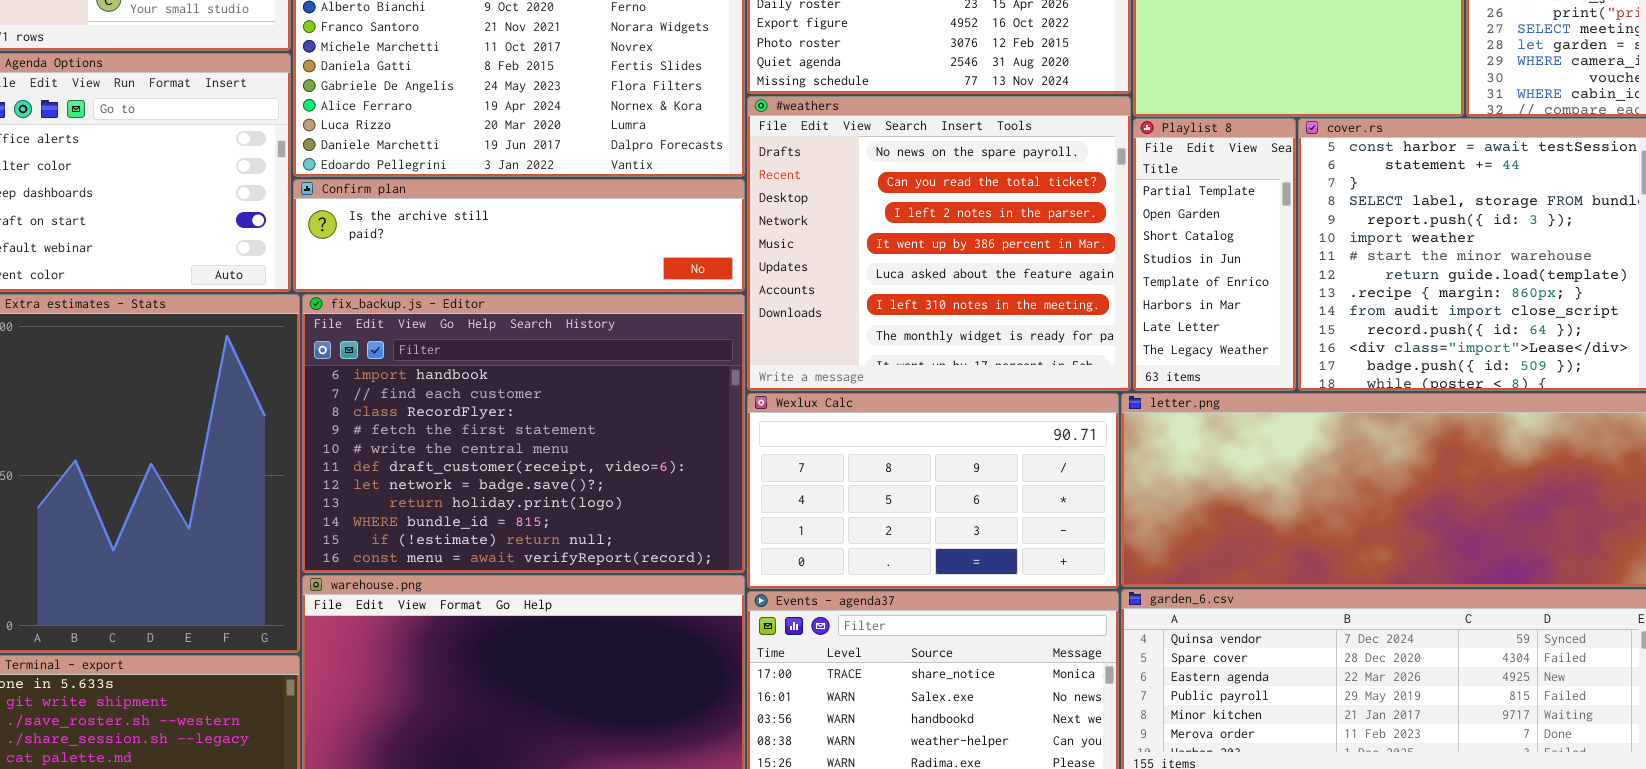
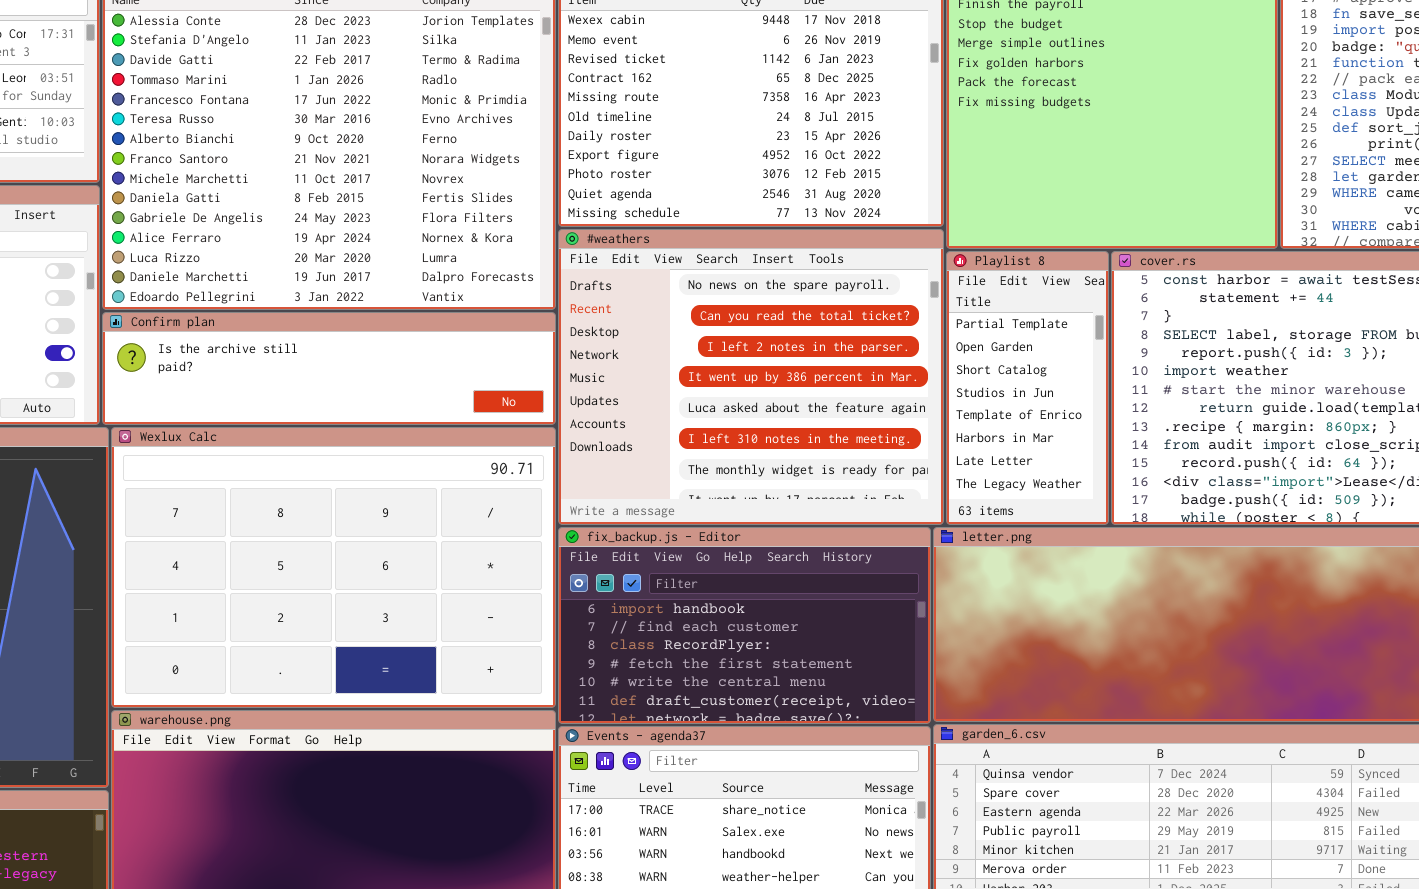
fix_backup.js - Editor: [302,294,745,573] -> [558,527,931,724], moved, resized
Wexlux Calc: [747,393,1119,589] -> [111,427,556,708], moved, resized

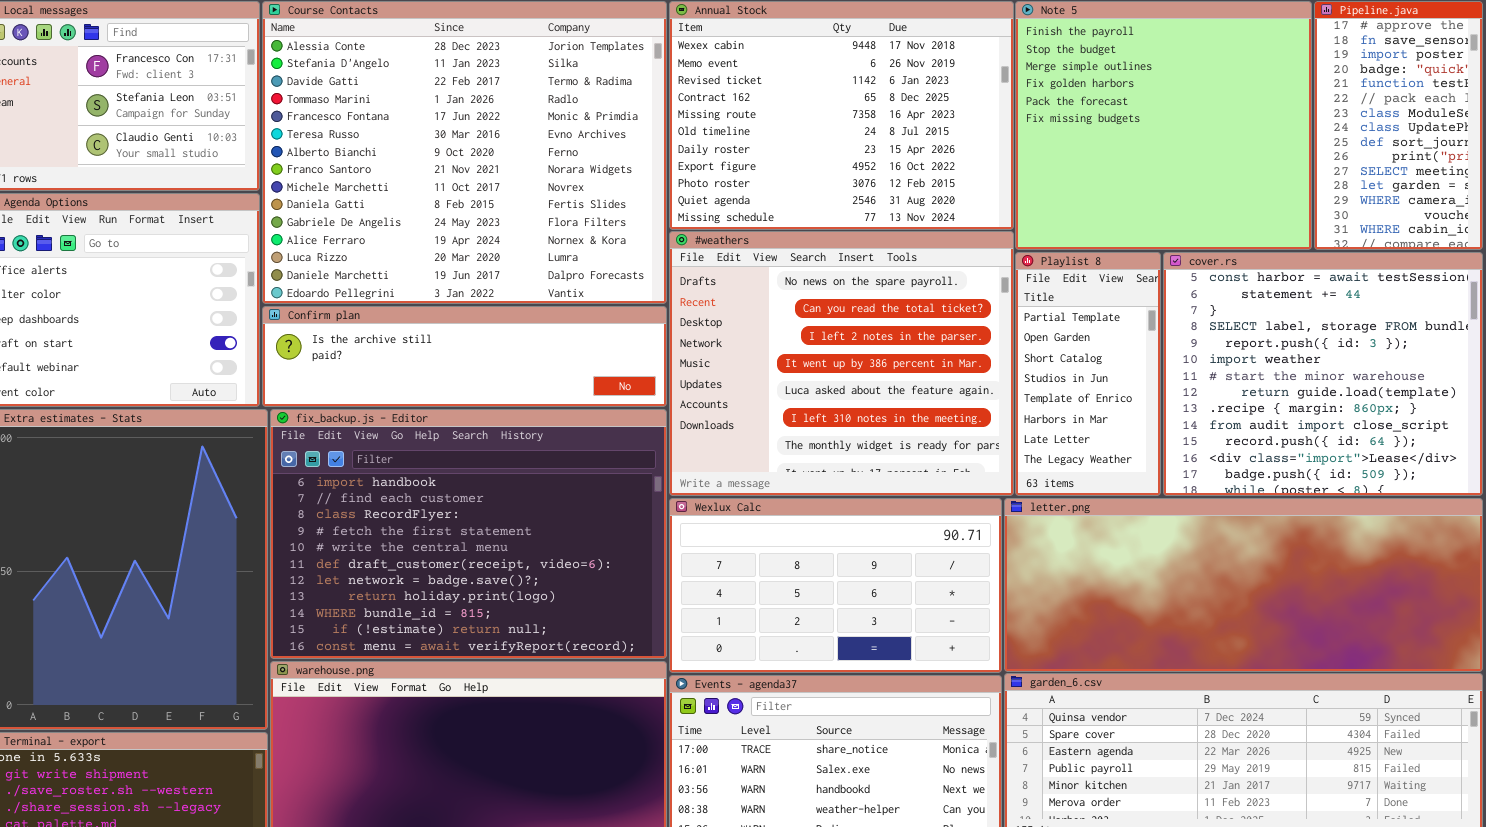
Wexlux Calc: [111,427,556,708] -> [669,498,1002,673], moved, resized
fix_backup.js - Editor: [558,527,931,724] -> [270,409,667,659], moved, resized

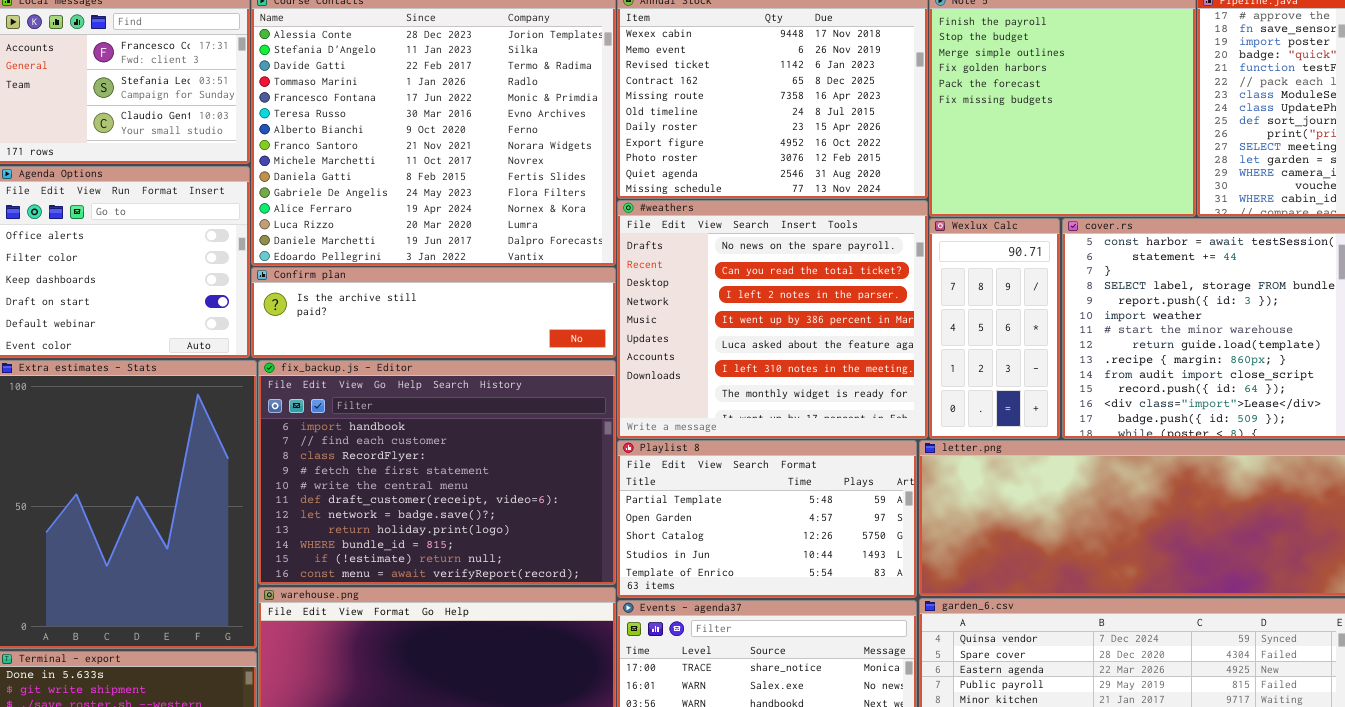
Playlist 8: [1015,252,1161,496] -> [617,440,917,598], moved, resized
Wexlux Calc: [669,498,1002,673] -> [929,218,1060,439], moved, resized

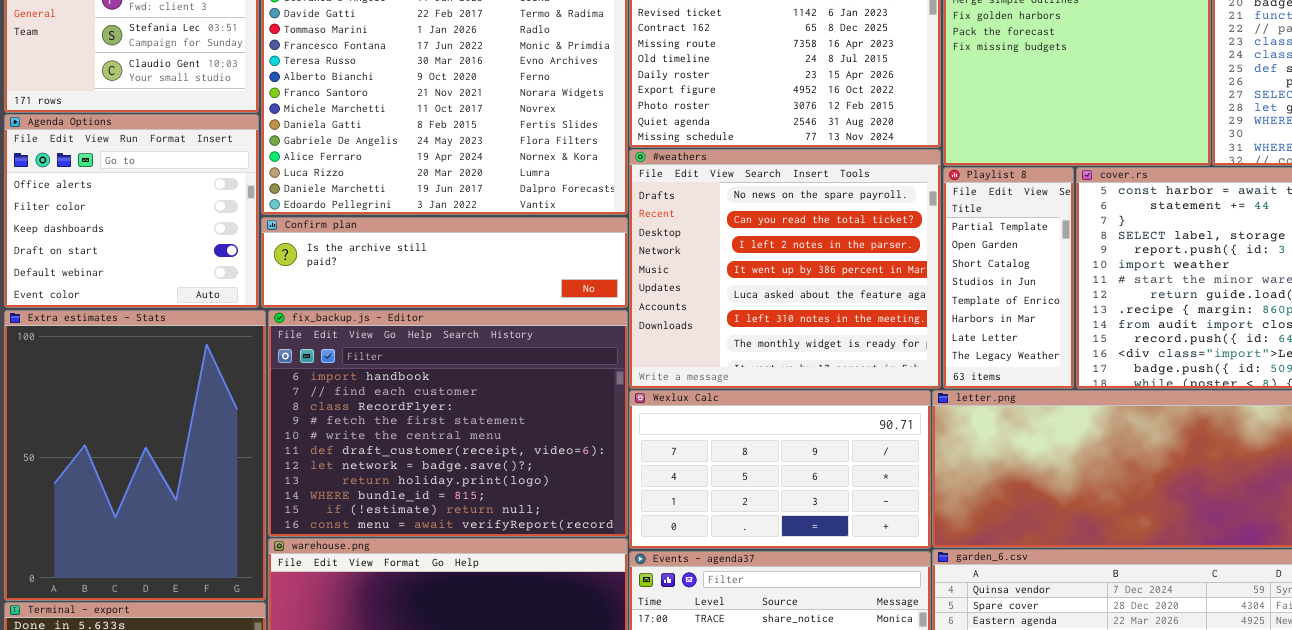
Wexlux Calc: [929,218,1060,439] -> [629,390,931,549], moved, resized
Playlist 8: [617,440,917,598] -> [943,167,1074,389], moved, resized

